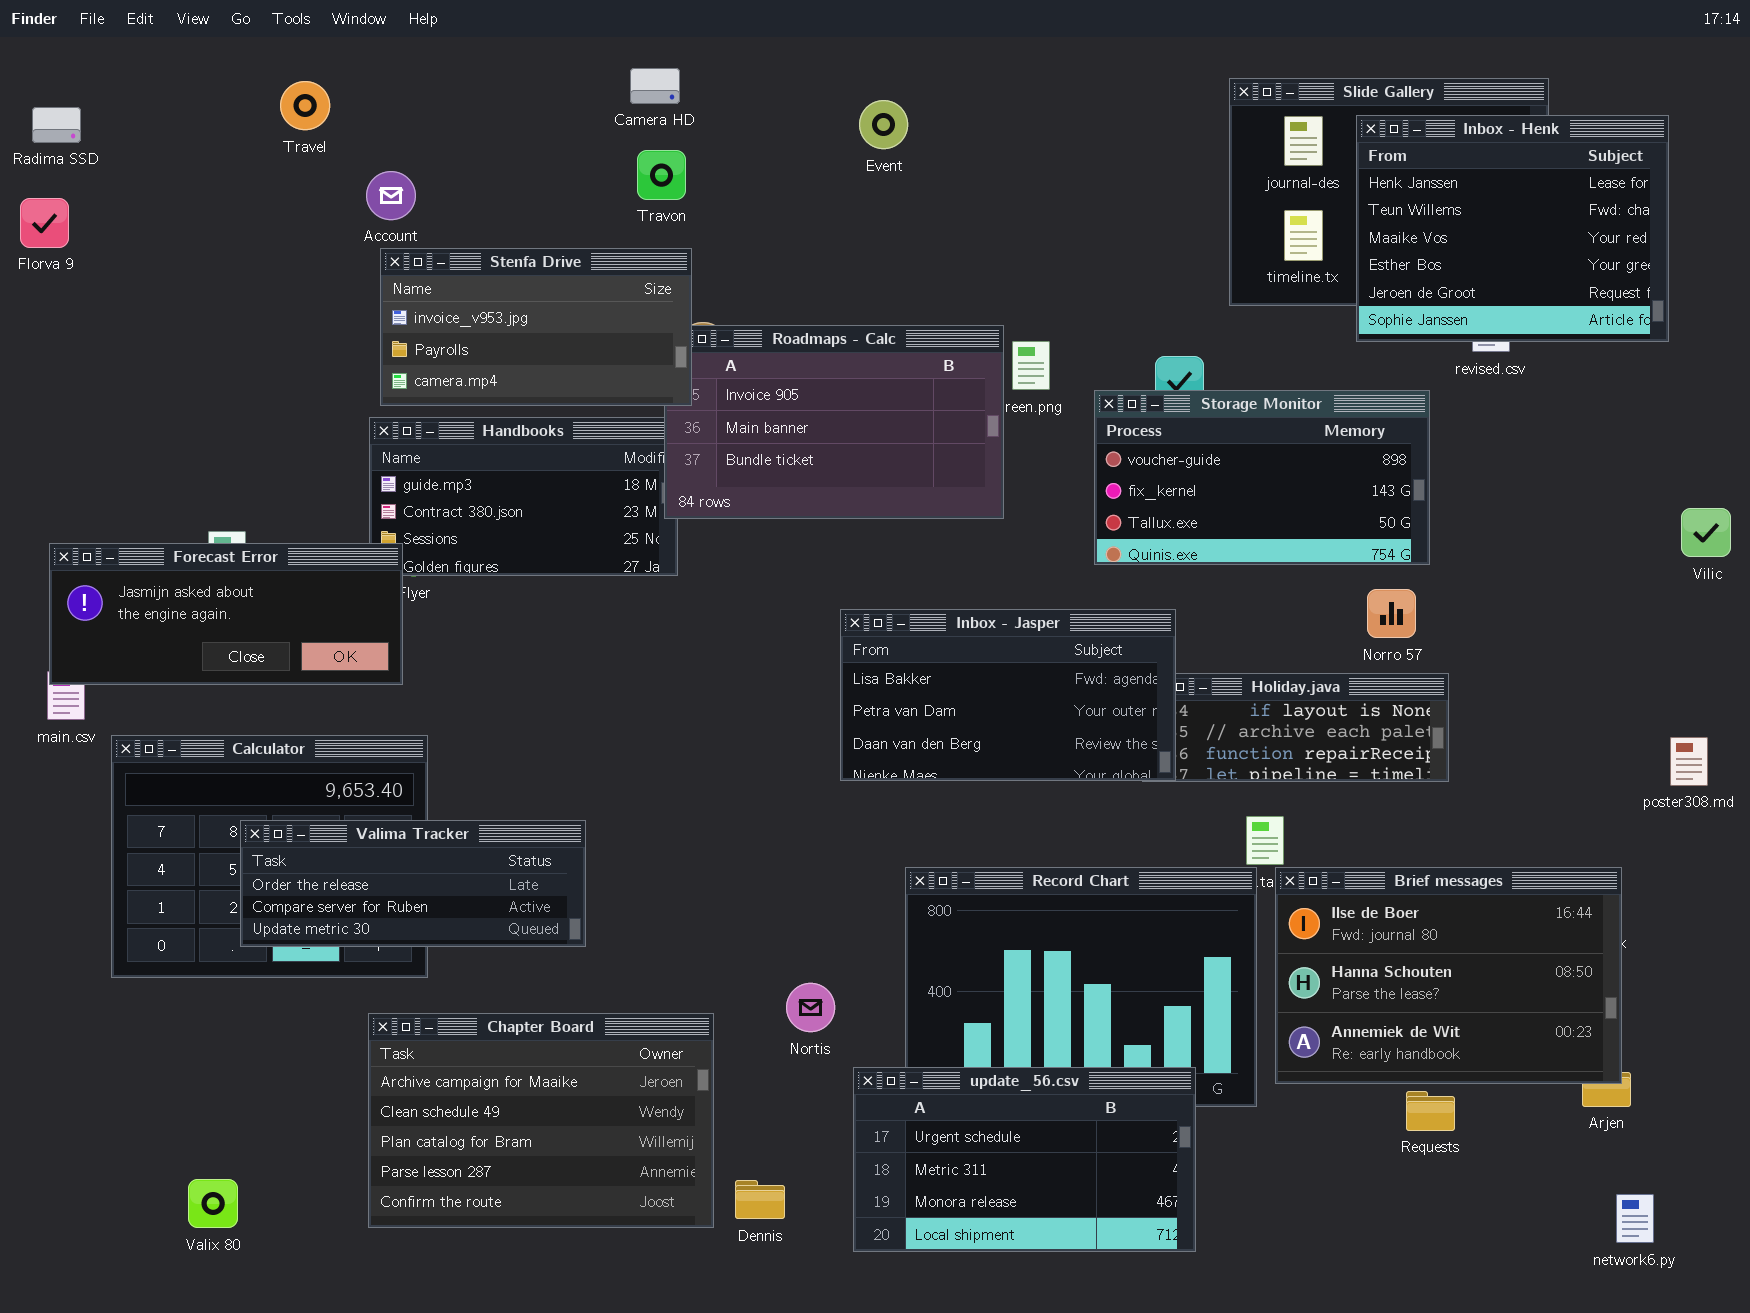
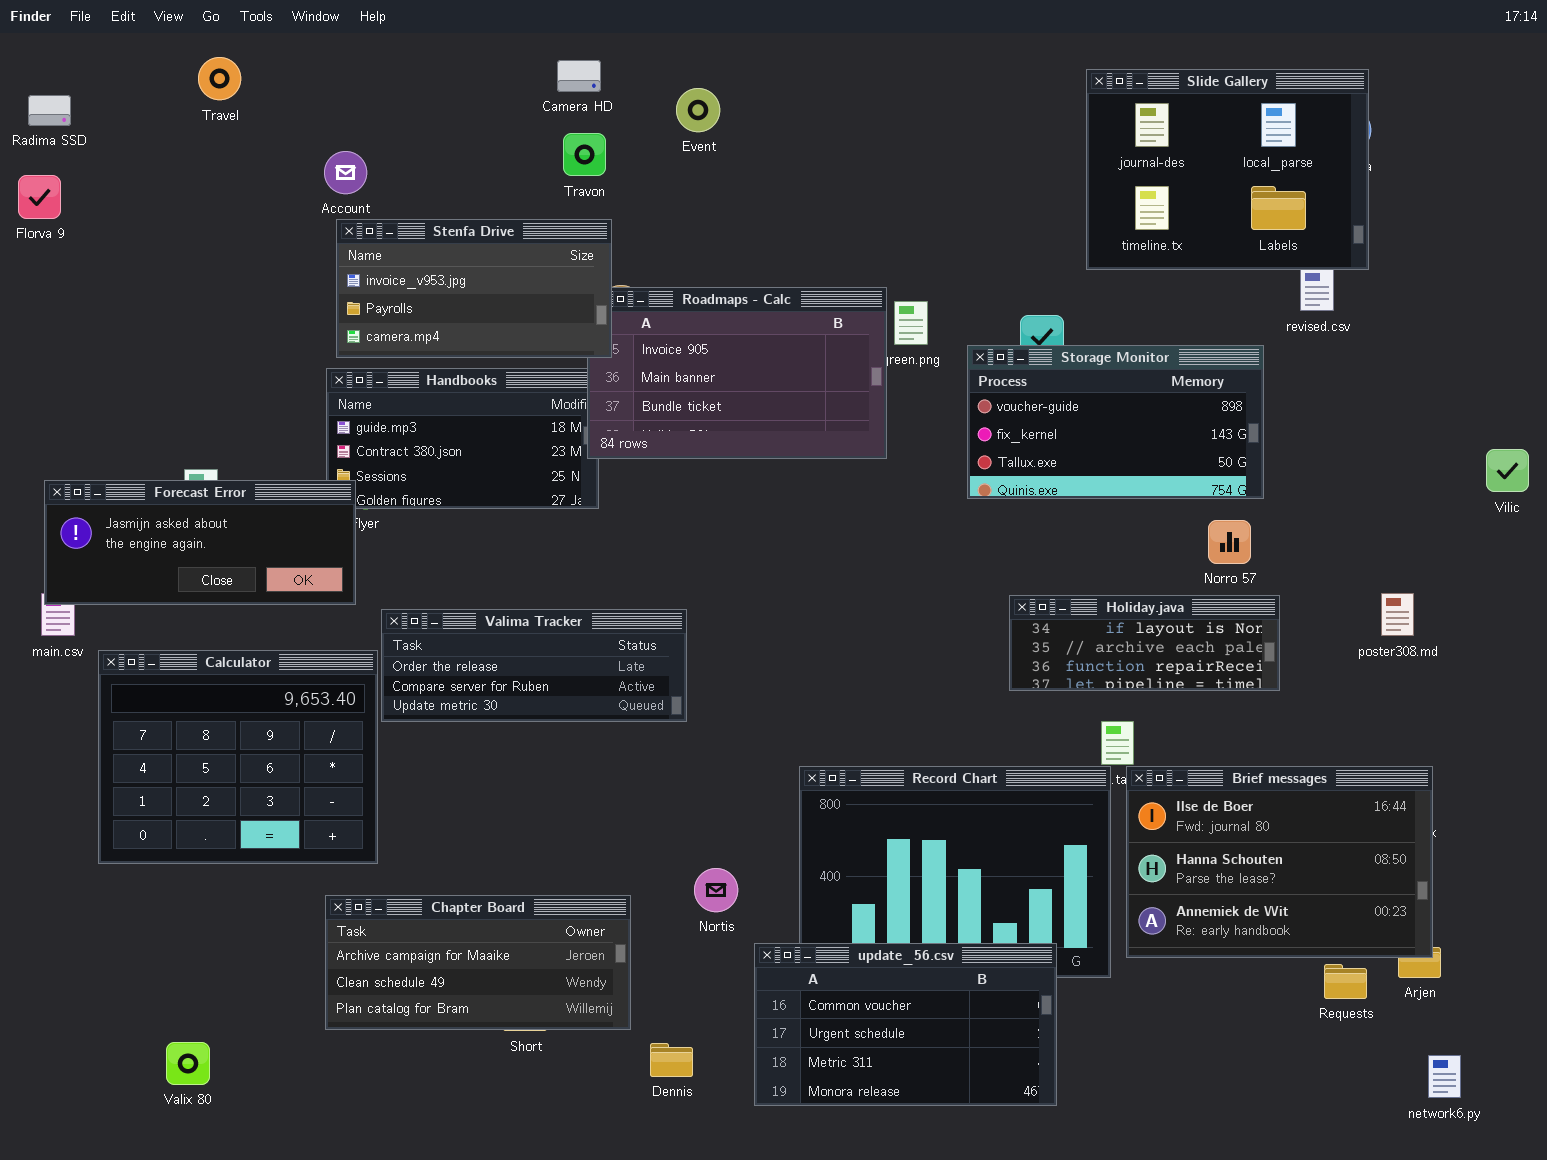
Travel: [280,81,330,130] -> [198,57,241,100], moved
Event: [859,100,908,149] -> [676,88,720,132], moved
Inbox - Henk: [1356,115,1669,342] -> none, closed
Inbox - Jasper: [840,609,1176,781] -> none, closed
poster308.md: [1670,737,1708,786] -> [1381,593,1414,636], moved
Valima Tracker: [240,820,586,947] -> [381,609,687,722], moved
Chapter Board: [368,1013,714,1228] -> [325,895,631,1030], resized
update_56.csv: [853,1067,1196,1252] -> [754,943,1057,1106], scrolled up 1 row
Requests: [1406,1091,1455,1131] -> [1324,964,1367,999], moved

